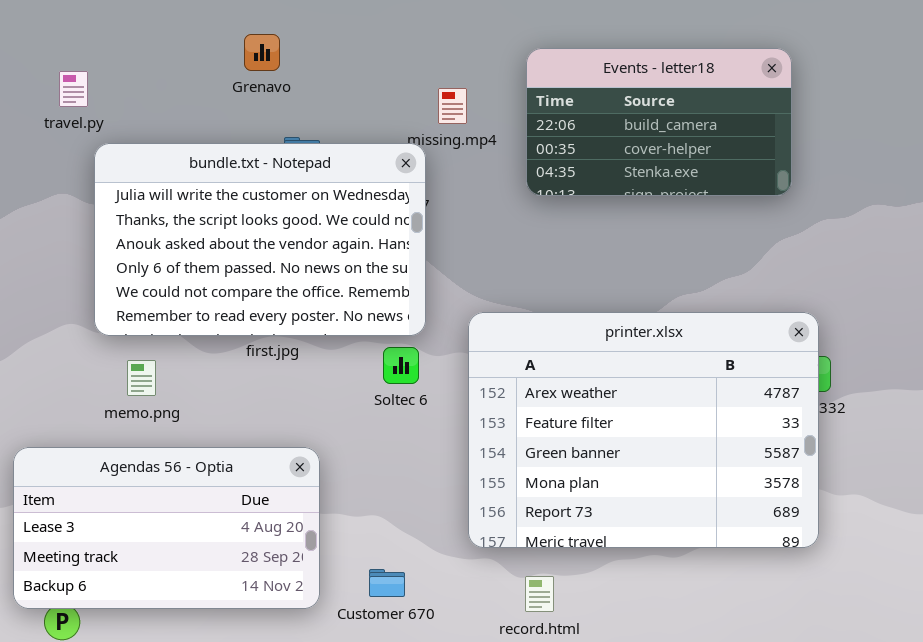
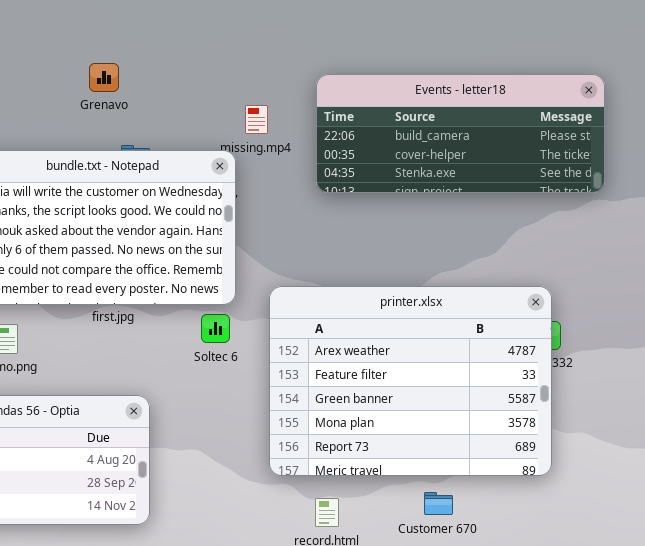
Events - letter18: [526,48,792,196] -> [316,74,605,193], resized
Customer 670: [369,569,405,597] -> [424,492,453,515], moved

